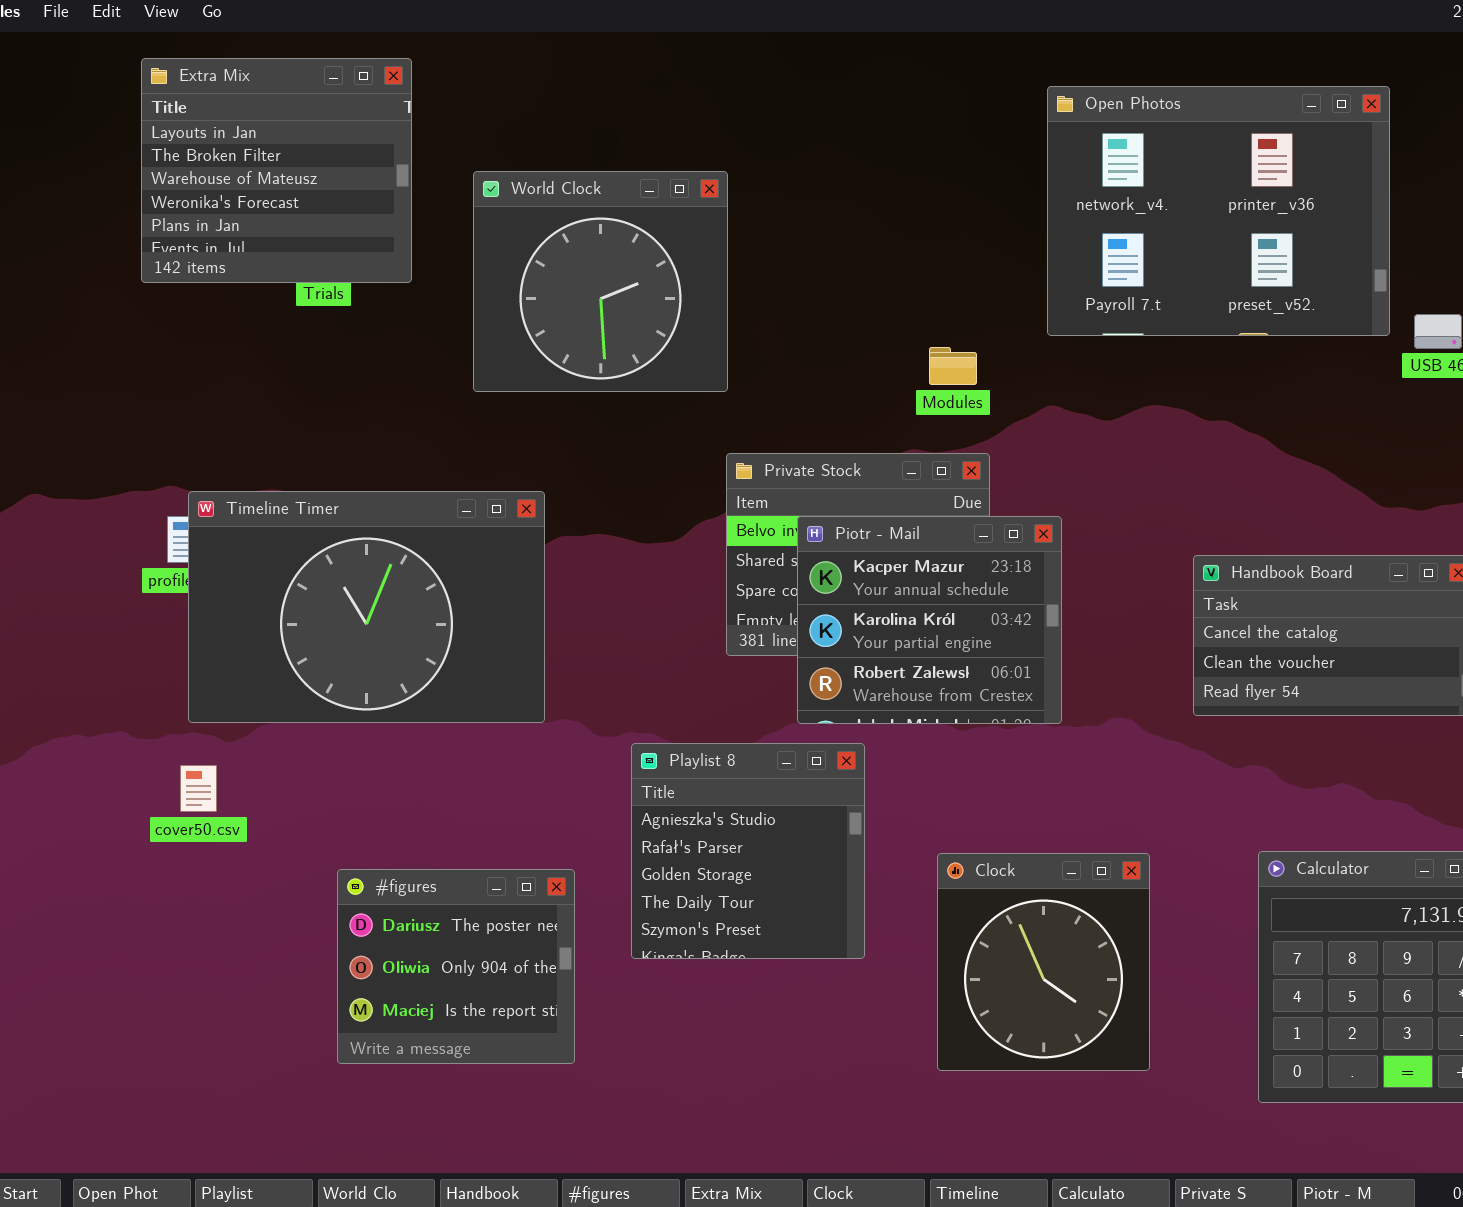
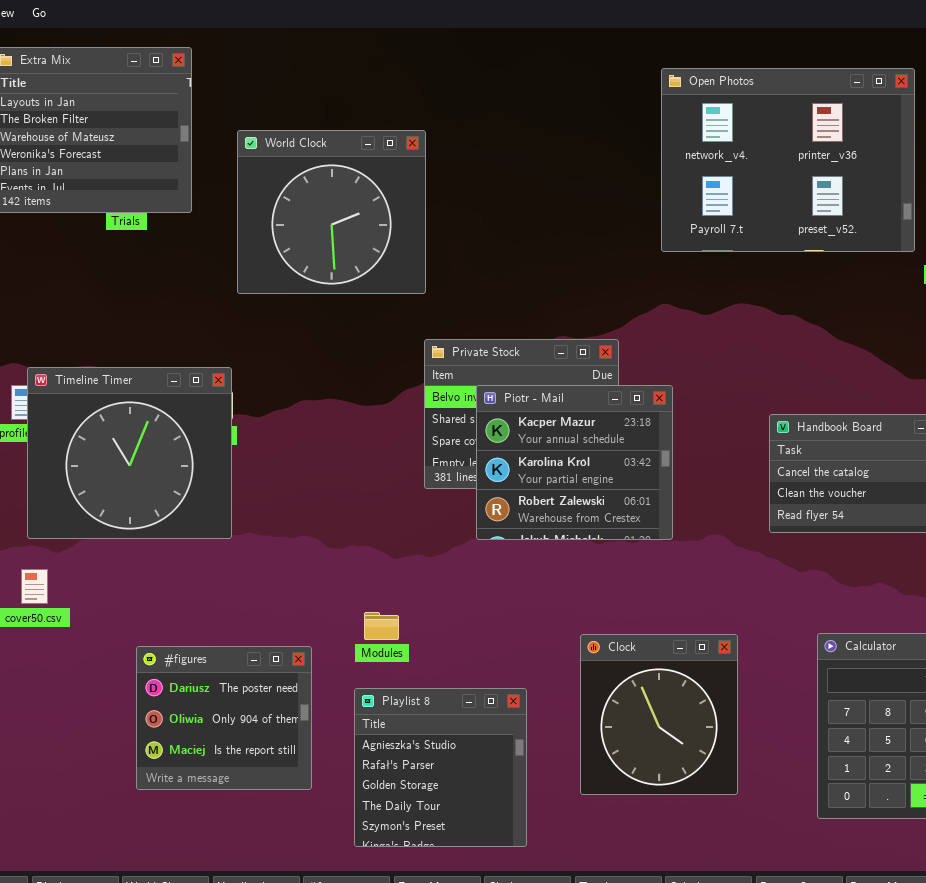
Modules: [929,347,977,385] -> [364,612,399,640], moved
Timeline Timer: [188,491,545,723] -> [27,367,232,539], resized
Playlist 8: [631,743,865,959] -> [354,688,527,847], moved

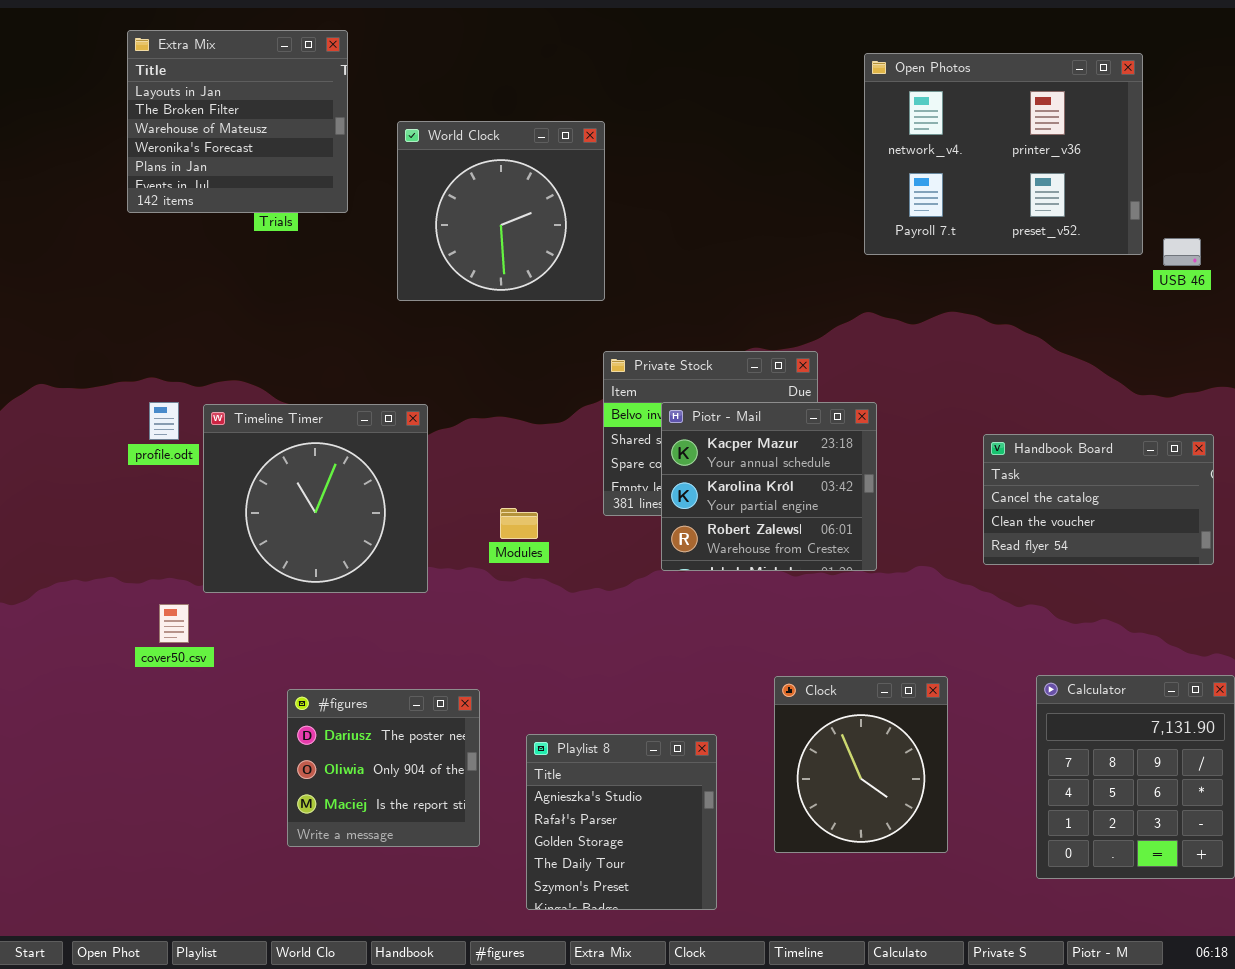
Timeline Timer: [27,367,232,539] -> [203,404,428,593], moved
Modules: [364,612,399,640] -> [500,508,538,539], moved

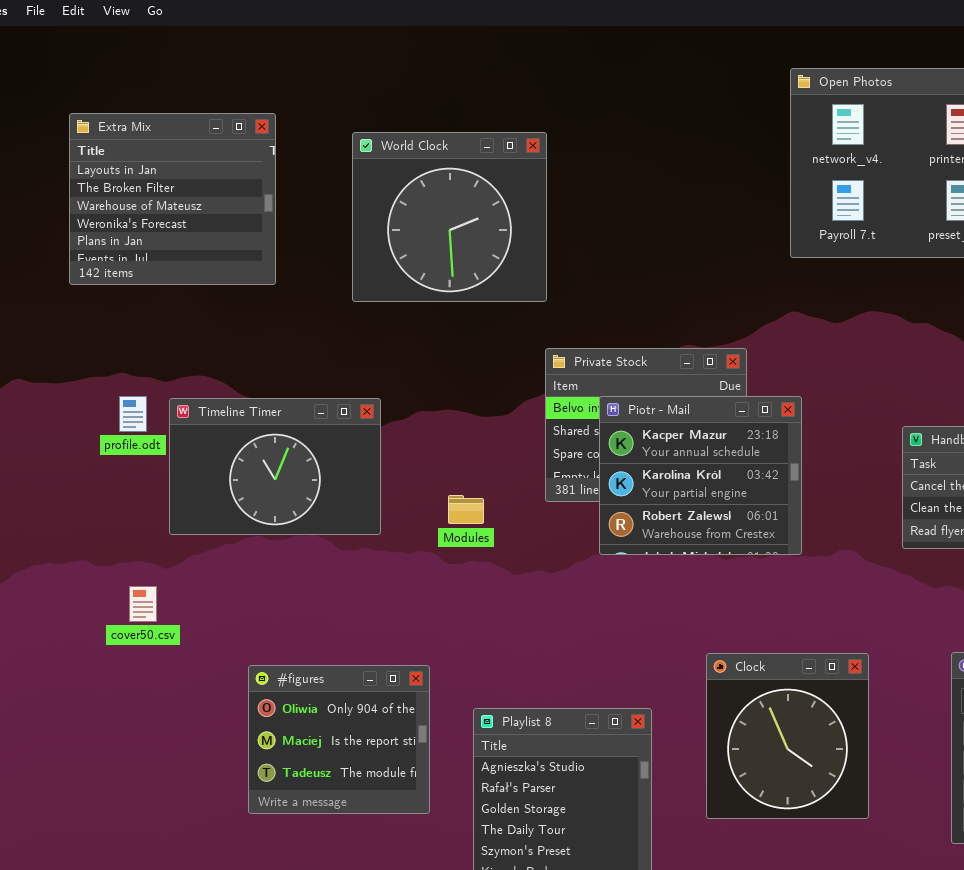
Extra Mix: [127,30,348,213] -> [69,113,276,285], moved
Timeline Timer: [203,404,428,593] -> [169,398,381,535], resized
#figures: [287,689,480,847] -> [248,665,430,814], scrolled down 1 row

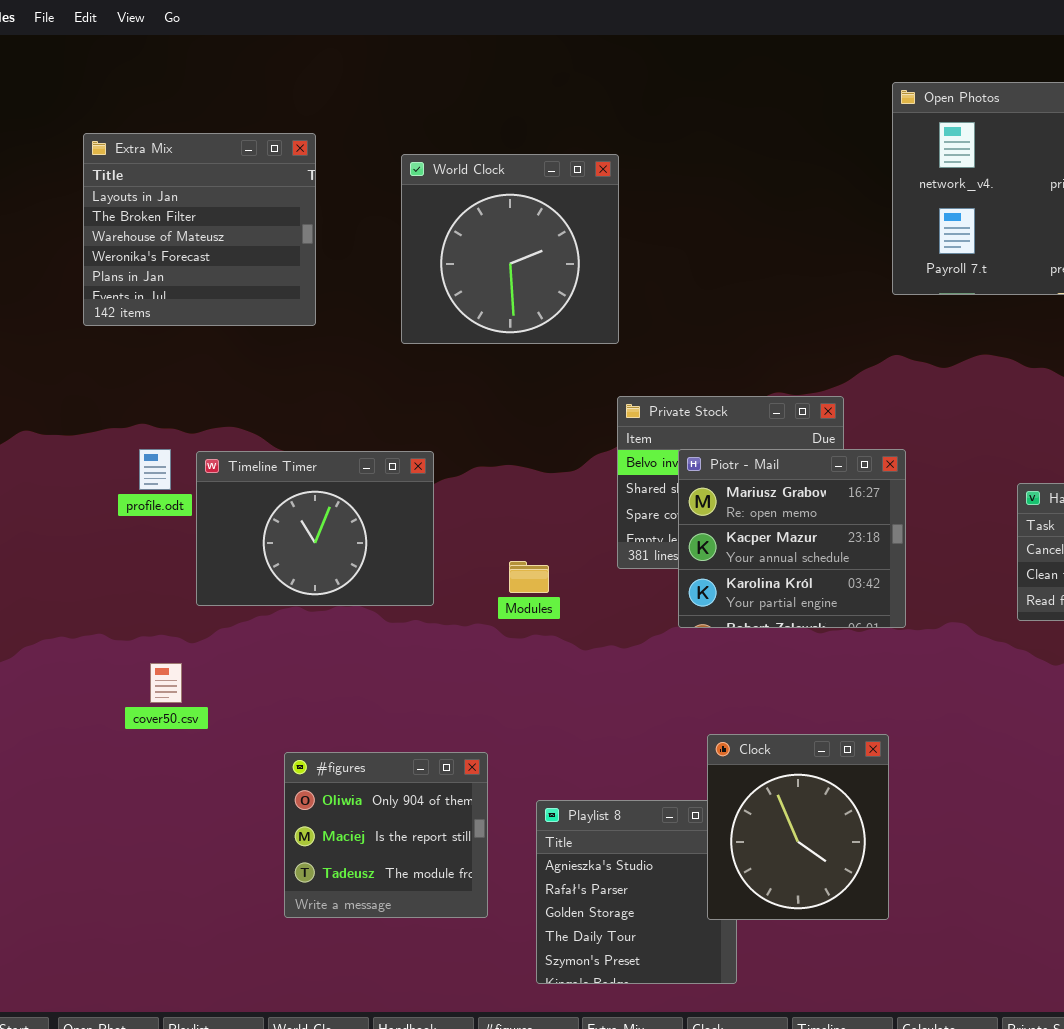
Piotr - Mail: [599,396,802,555] -> [678,449,906,628], scrolled up 1 row
Clock: [706,653,869,819] -> [707,734,889,920], moved

